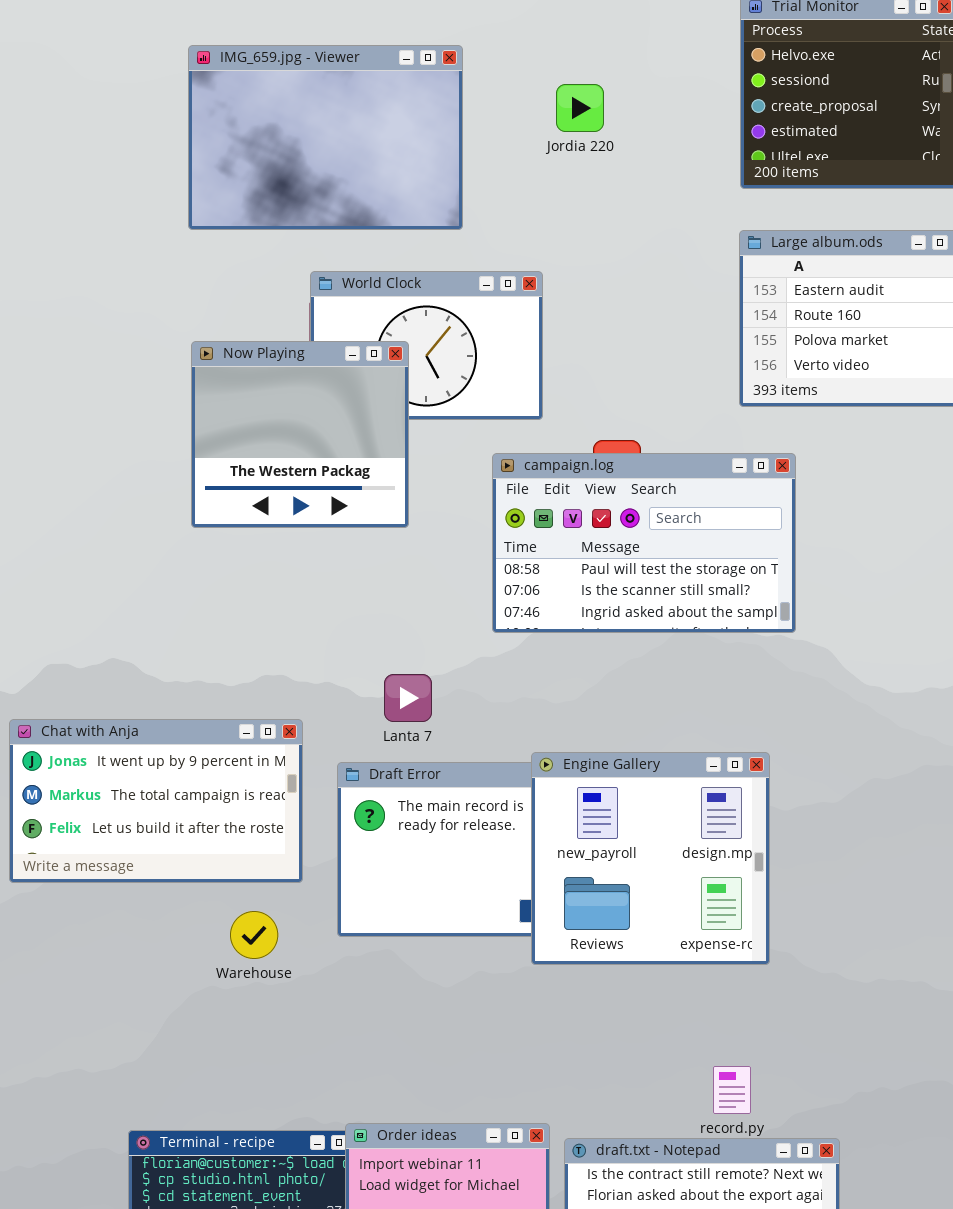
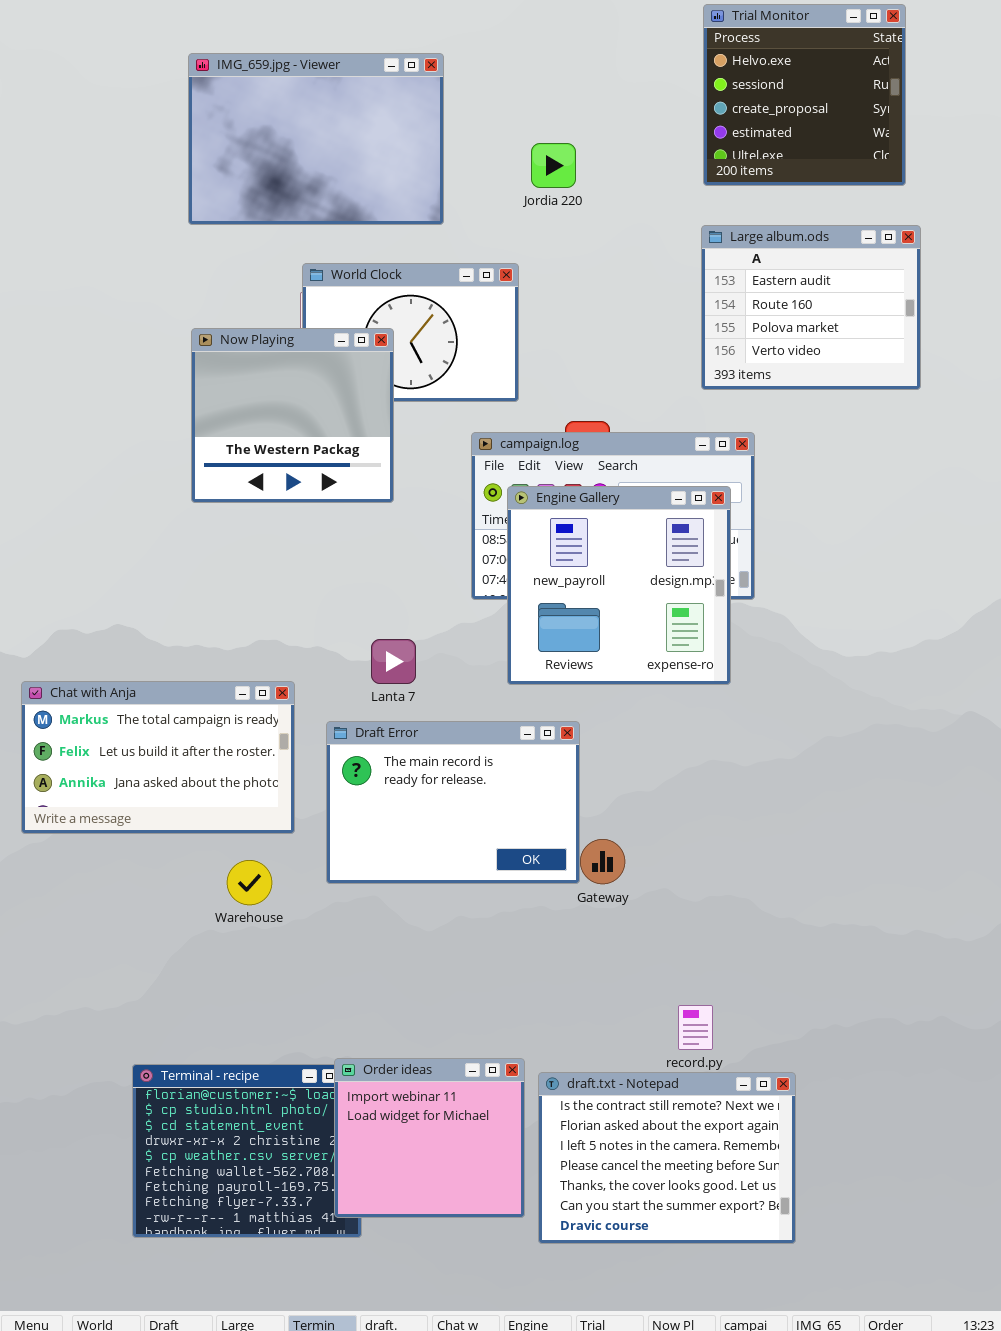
Jordia 220: [556,84,604,132] -> [531,143,576,188], moved
Chat with Anja: [9,719,303,883] -> [21,681,295,834], scrolled down 1 row
Engine Gallery: [531,752,770,965] -> [507,486,731,685], moved

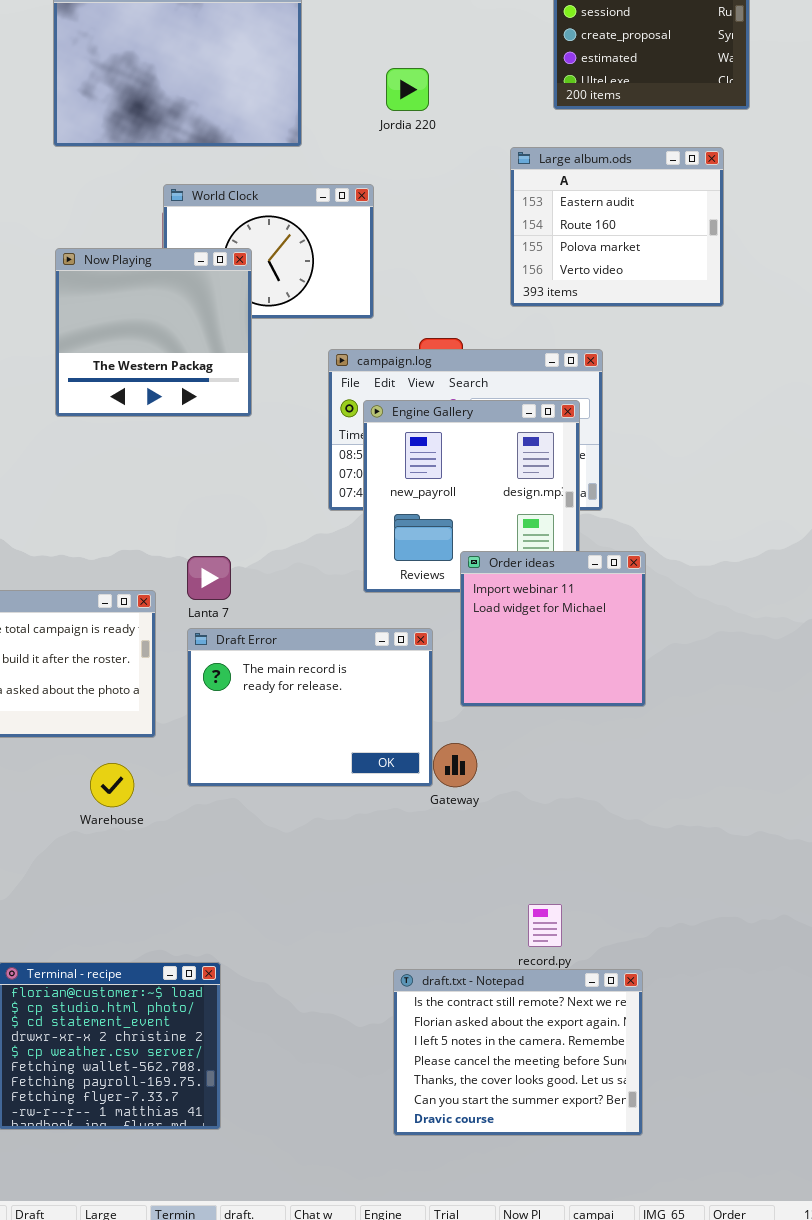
Large album.ods: [701,225,921,390] -> [510,147,724,307], moved
Lanta 7: [371,639,416,684] -> [187,556,231,600], moved
Order ideas: [334,1058,525,1218] -> [460,551,646,707], moved

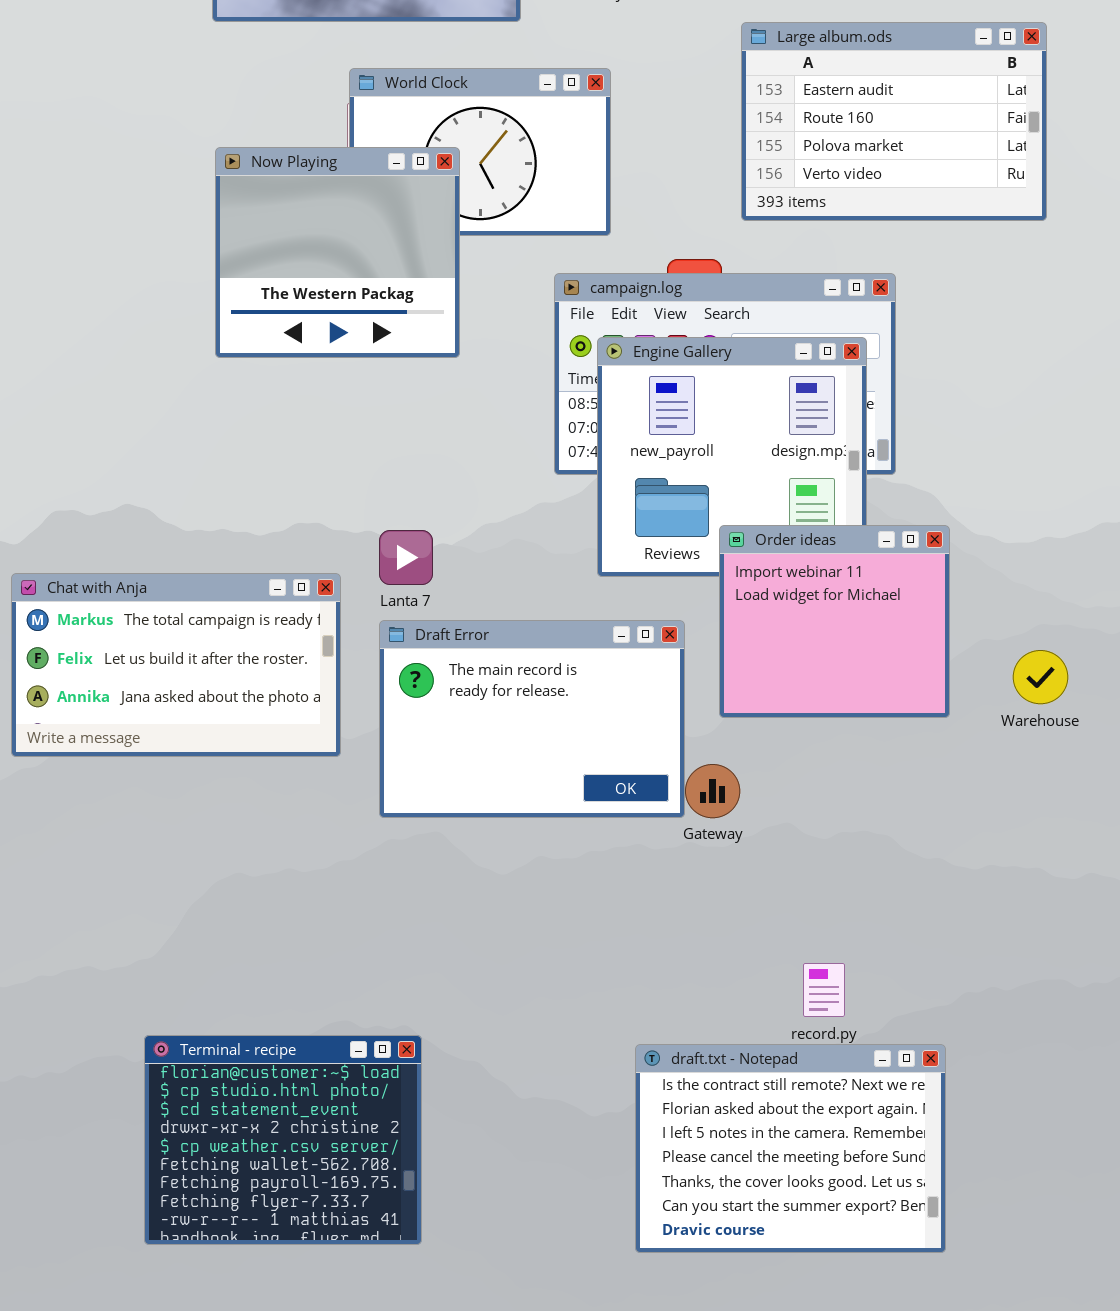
Large album.ods: [510,147,724,307] -> [741,22,1047,221], resized
Warehouse: [90,763,134,807] -> [1013,650,1068,704], moved

